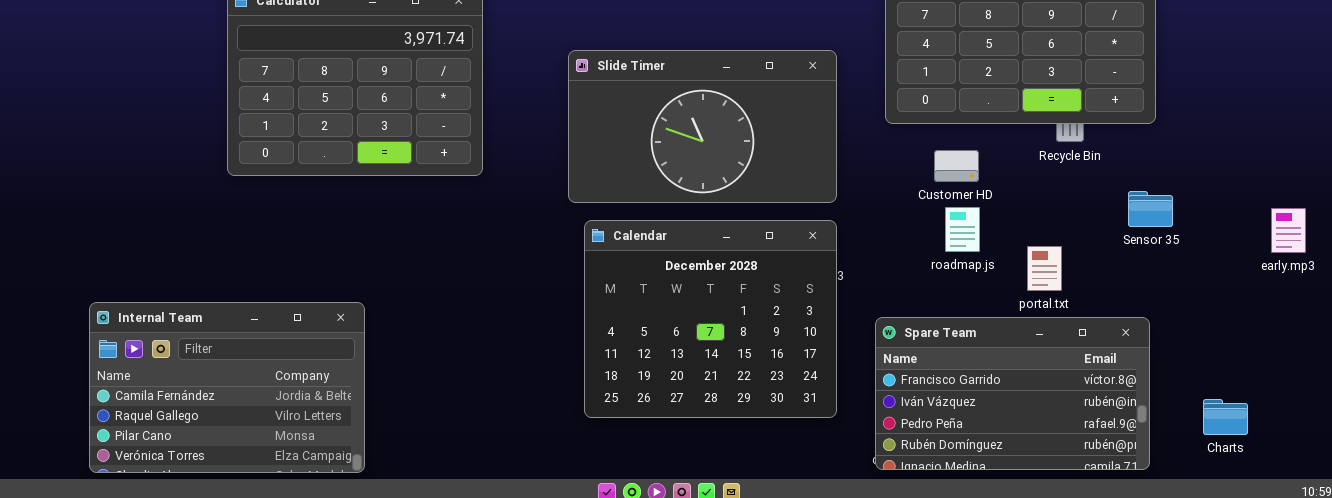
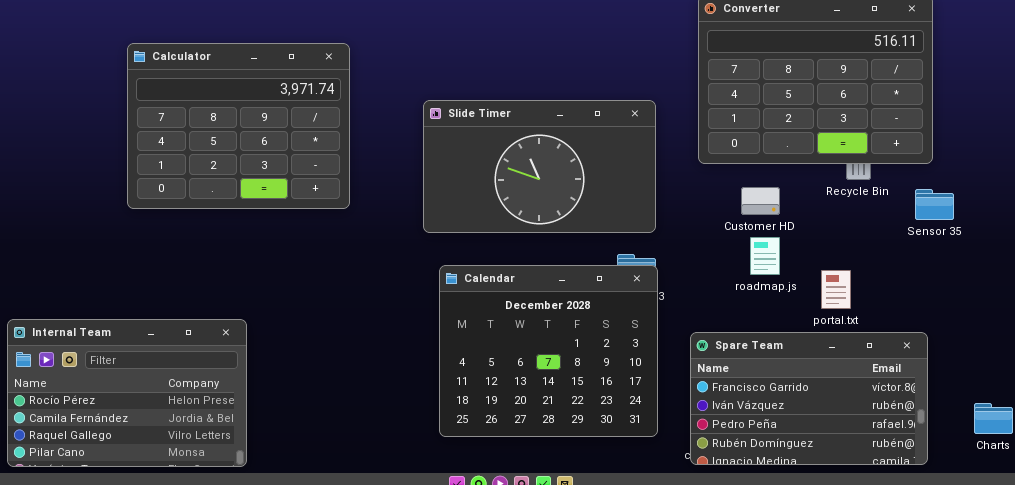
Sensor 35: [1128,191,1173,227] -> [915,189,954,220], moved
Calendar: [584,220,837,418] -> [439,265,658,437], moved
Internal Team: [89,302,365,473] -> [7,319,247,467], scrolled up 1 row

